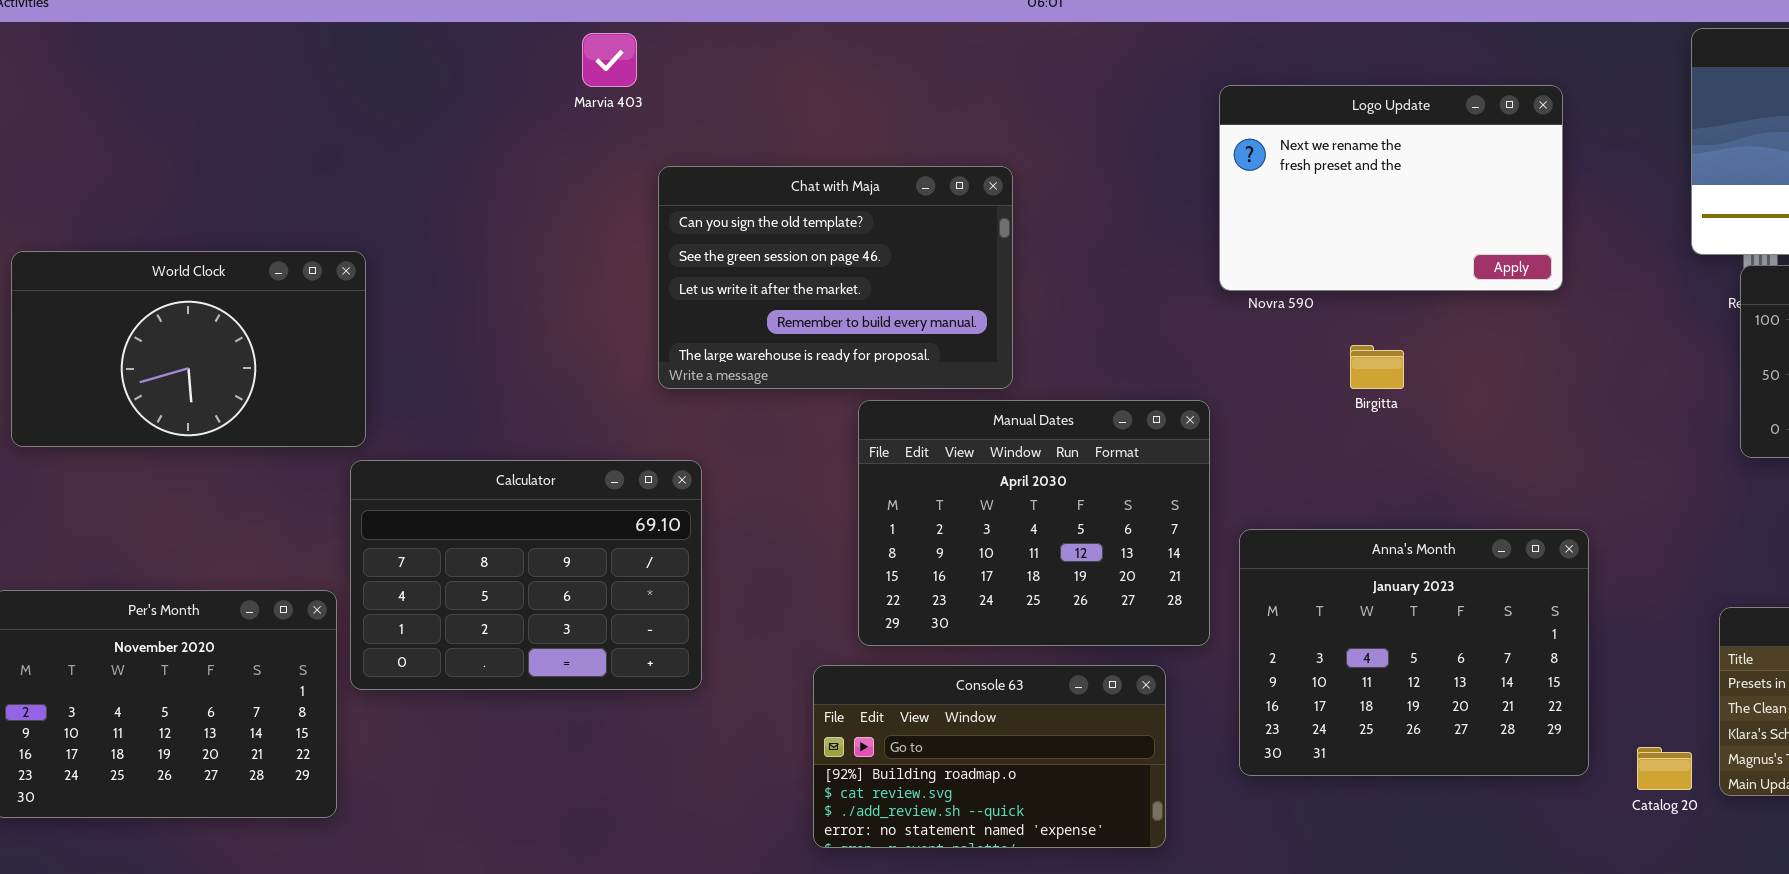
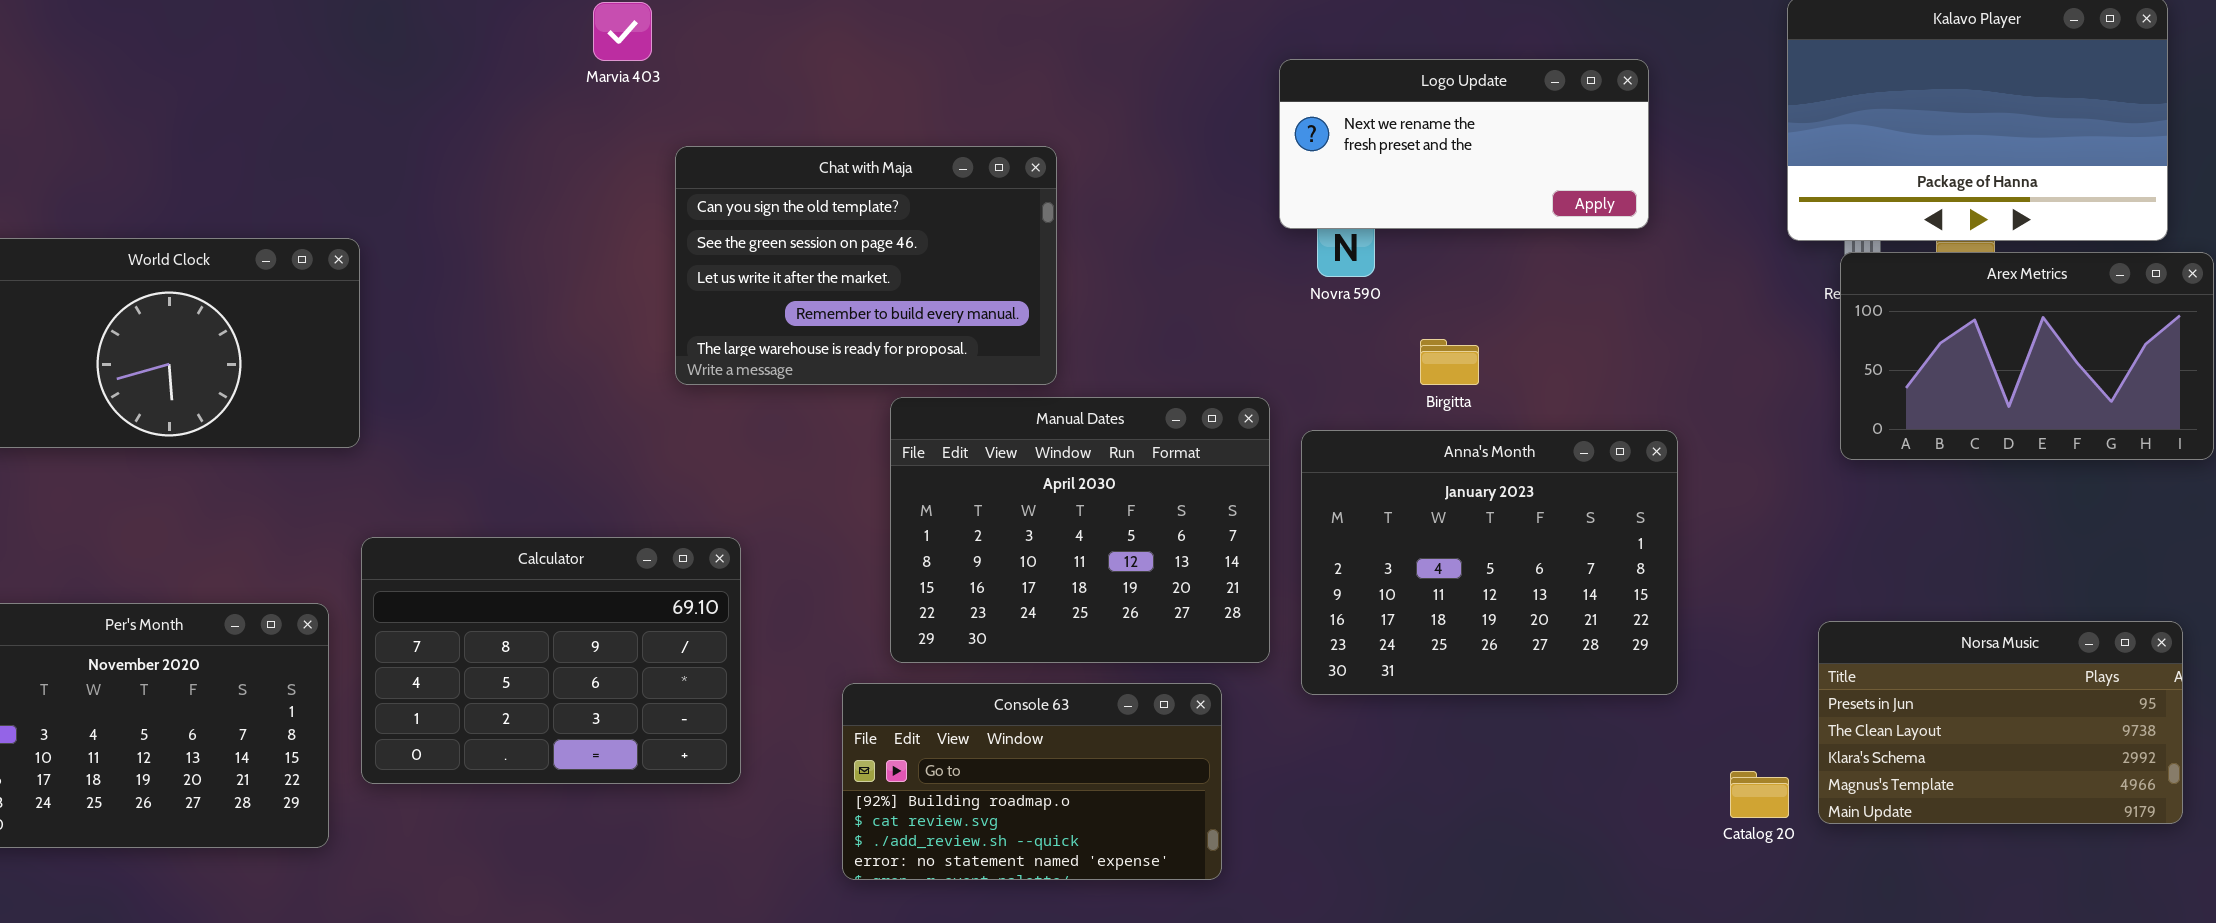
Logo Update: [1219,85,1563,291] -> [1279,59,1649,229], resized
Calculator: [350,460,702,690] -> [361,537,741,784], moved
Anna's Month: [1239,529,1589,776] -> [1301,430,1678,695], moved

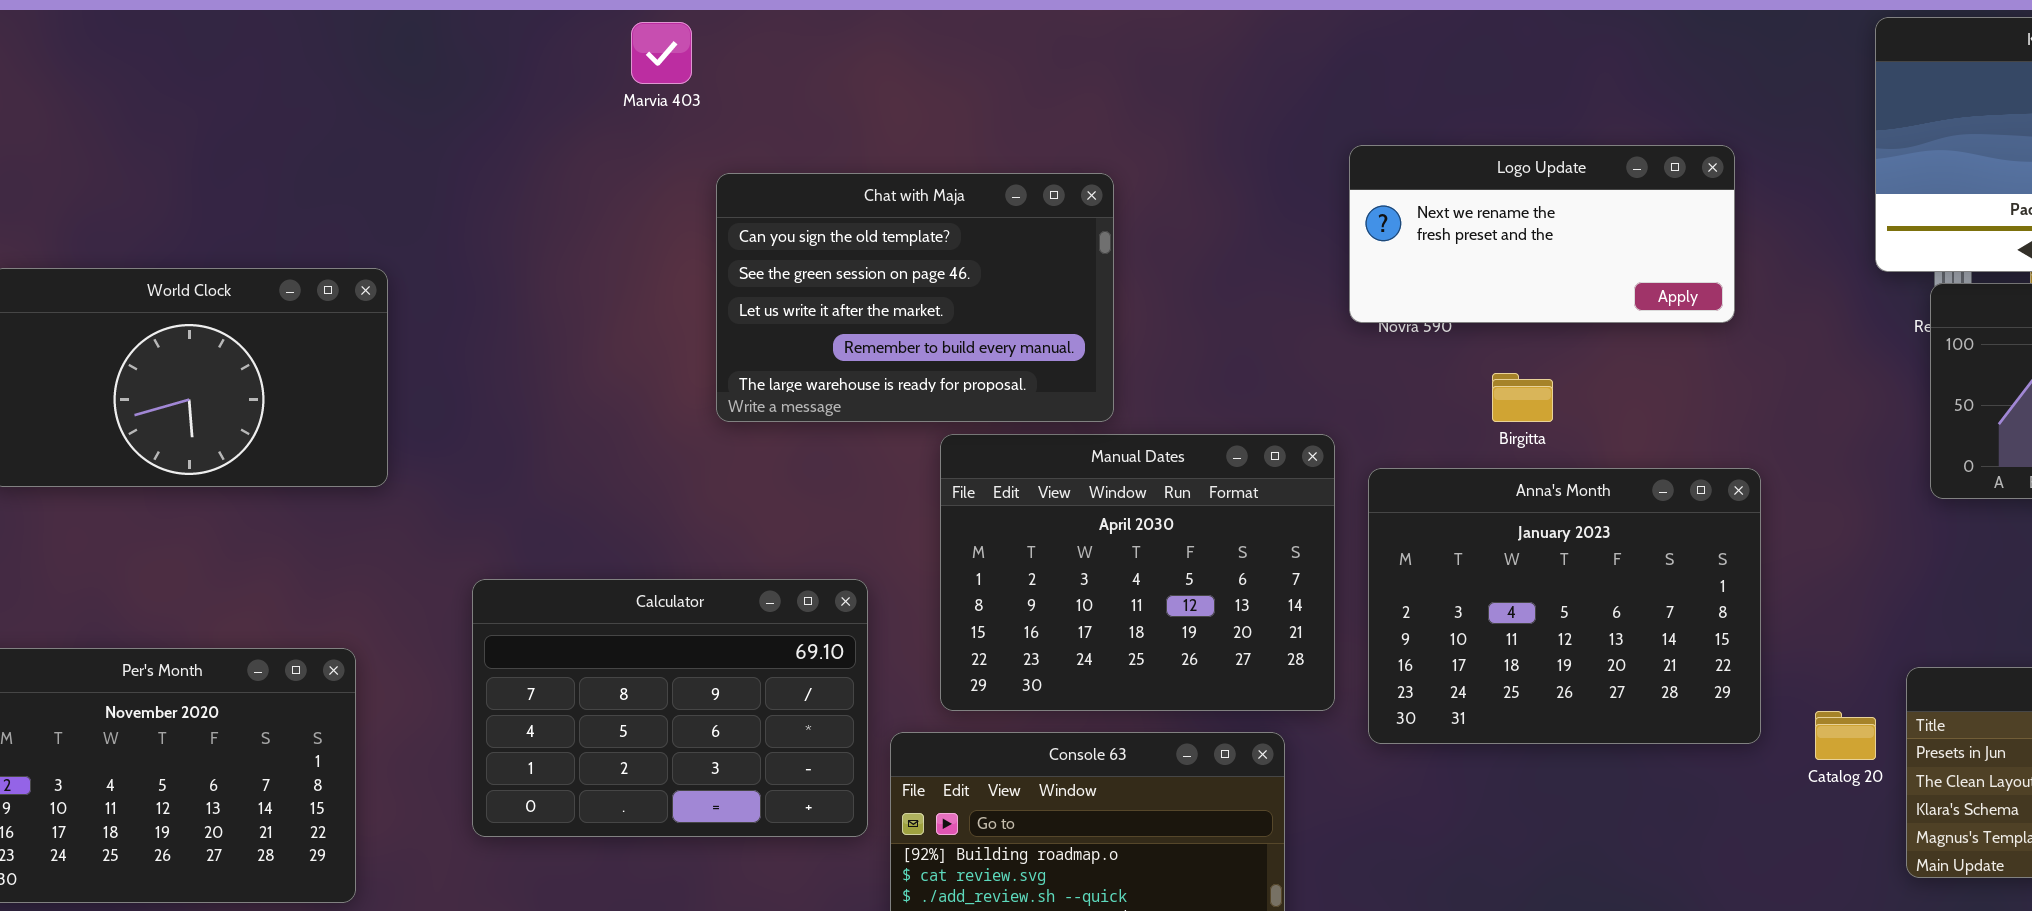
Logo Update: [1279,59,1649,229] -> [1349,145,1735,323], moved
Calculator: [361,537,741,784] -> [472,579,868,837], moved
Catalog 20: [1730,771,1789,818] -> [1815,711,1876,760], moved

